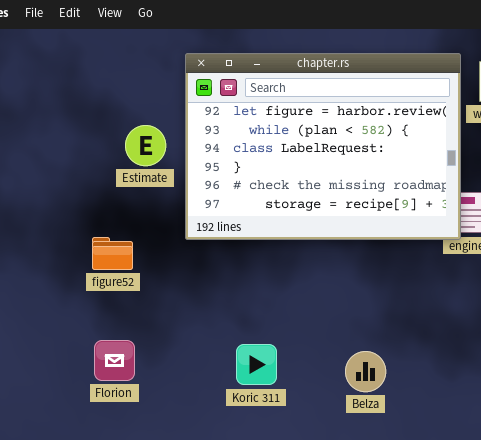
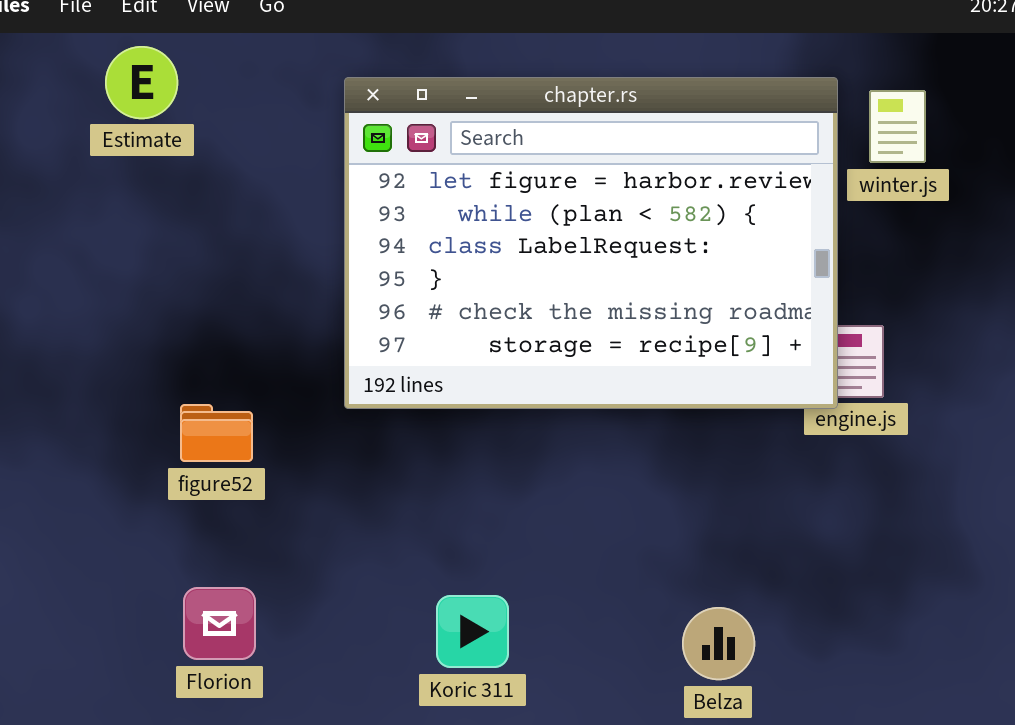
Estimate: [125,125,166,166] -> [105,46,178,119], moved
Belza: [345,351,386,392] -> [682,607,755,680], moved

